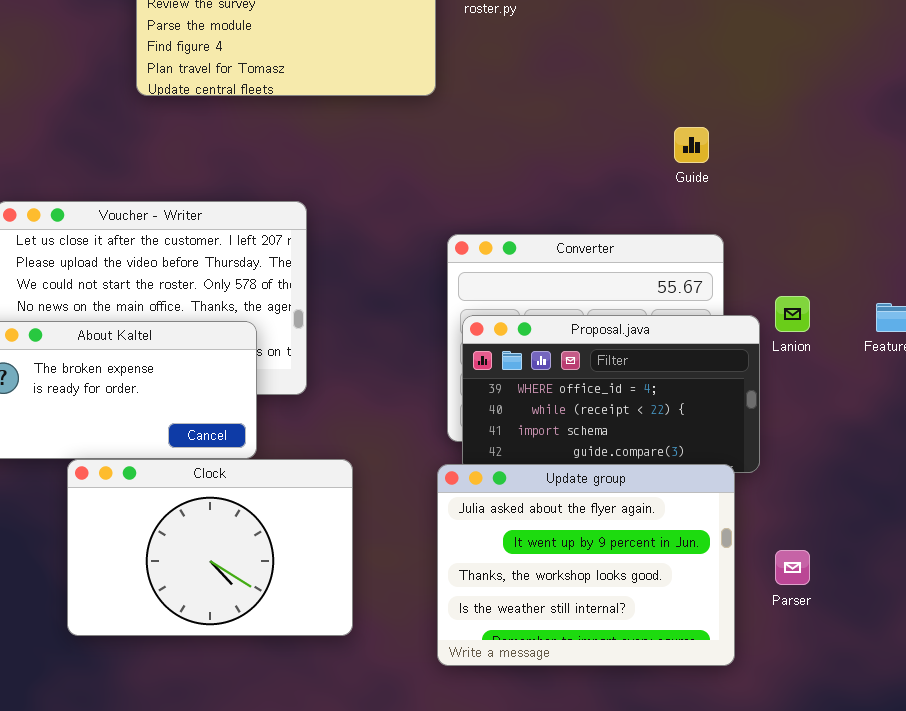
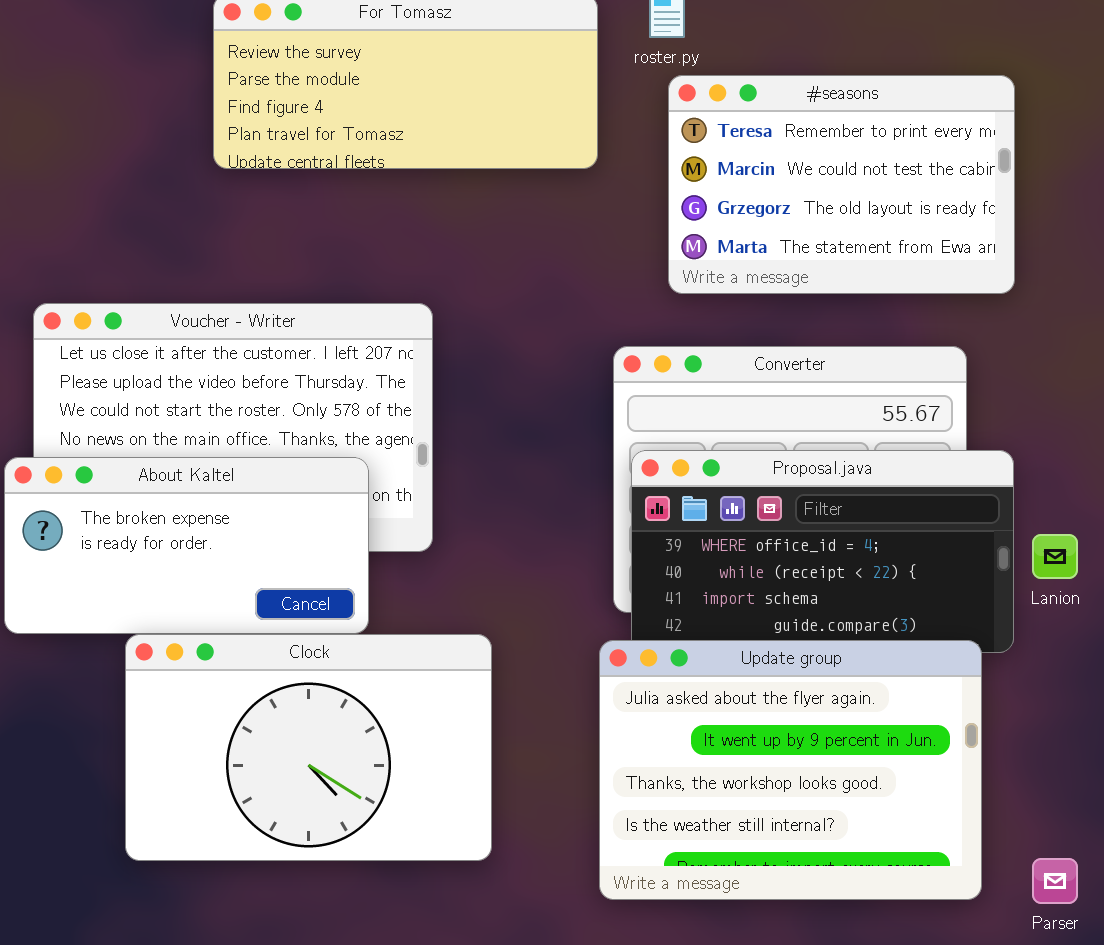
#seasons: none -> [668,75,1015,294], opened
Lanion: [775,296,810,332] -> [1032,534,1078,579], moved
Parser: [775,550,810,585] -> [1032,858,1078,904], moved

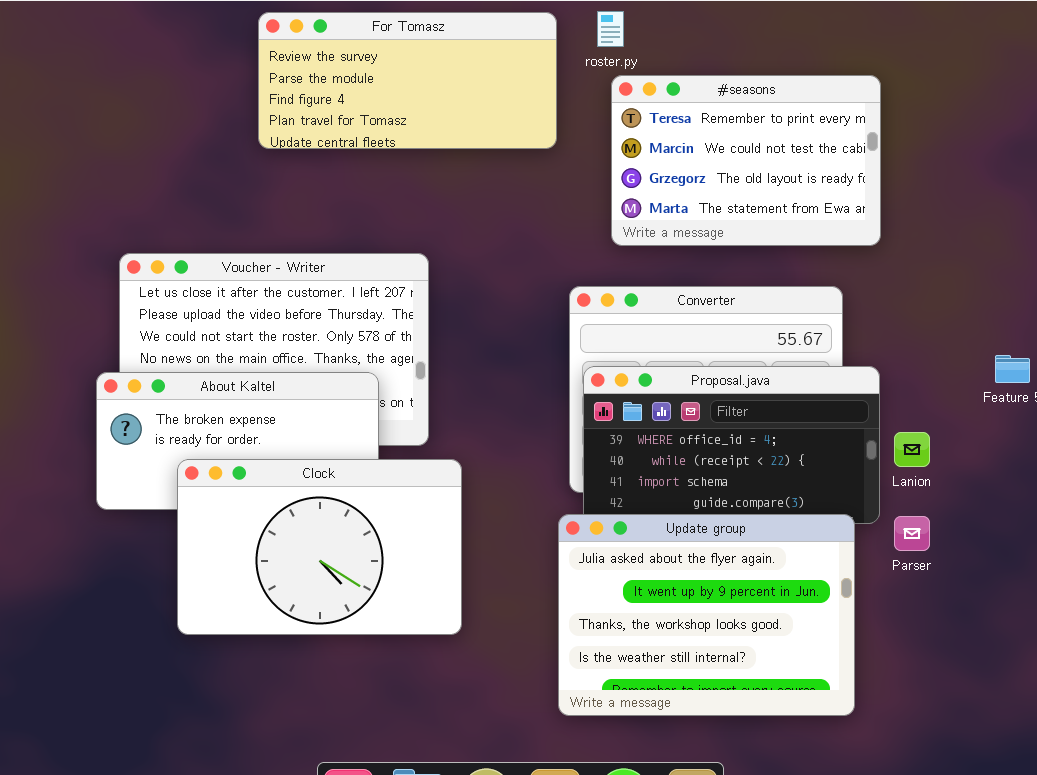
Clock: [125,634,492,861] -> [177,459,462,635], moved
Parser: [1032,858,1078,904] -> [894,516,930,551], moved

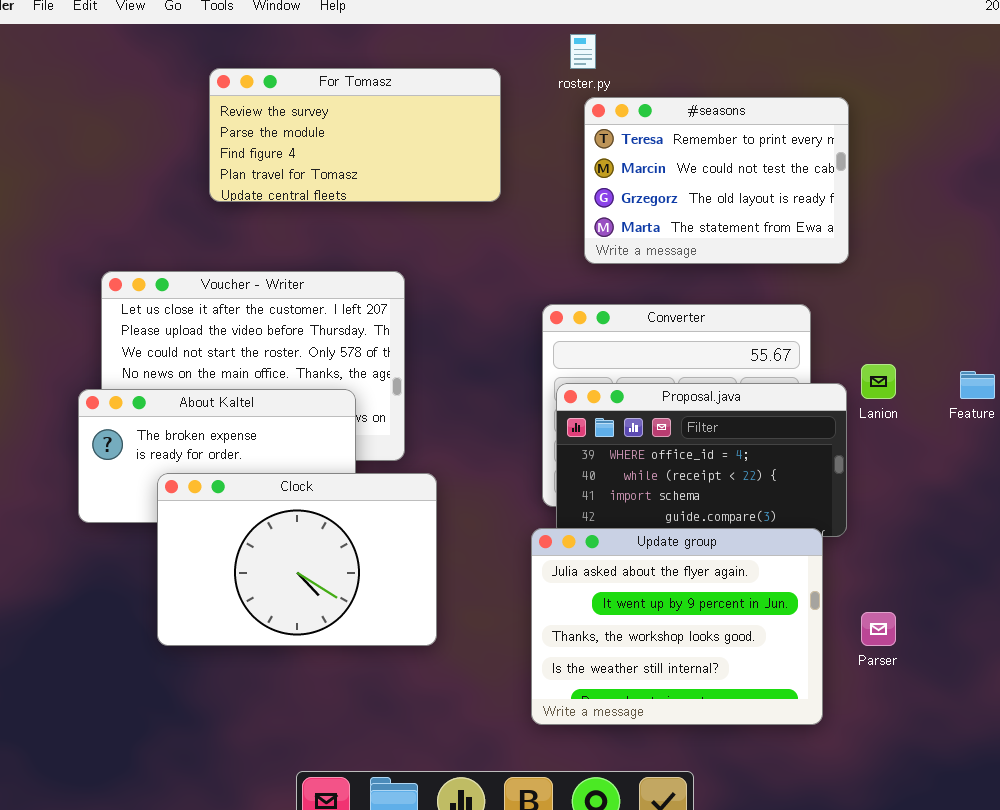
For Tomasz: [258,12,557,149] -> [209,68,501,202], moved
Lanion: [894,432,930,467] -> [861,364,896,399], moved
Parser: [894,516,930,551] -> [861,612,896,646], moved

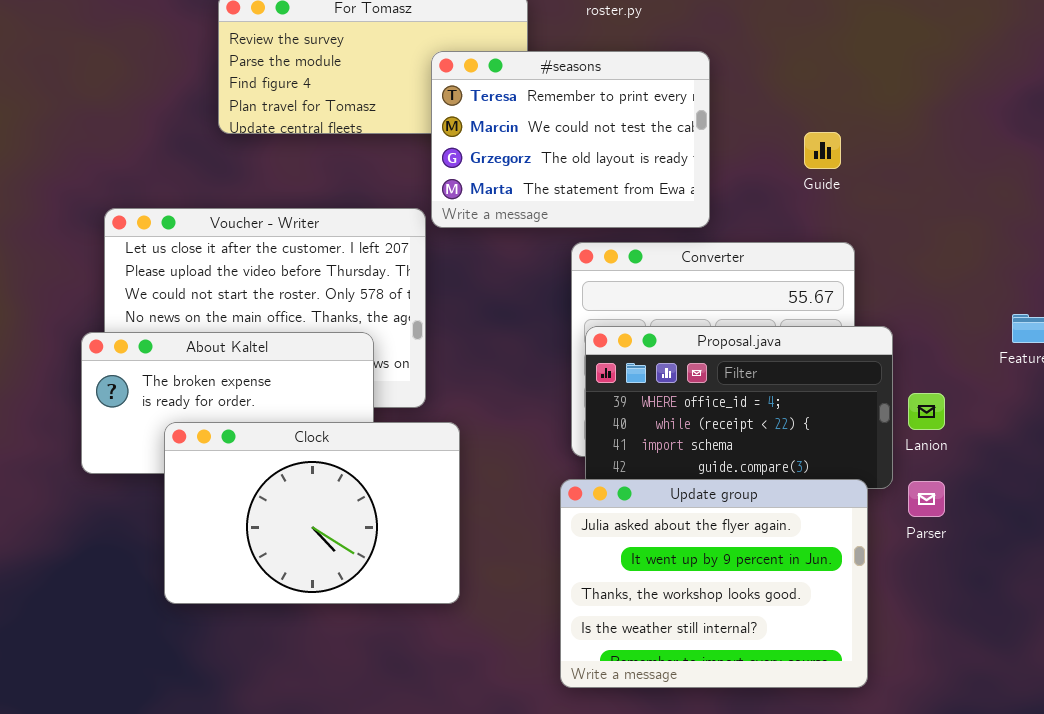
#seasons: [584,97,849,264] -> [431,51,710,228], moved
Lanion: [861,364,896,399] -> [908,393,945,430], moved
Parser: [861,612,896,646] -> [908,481,945,517], moved

